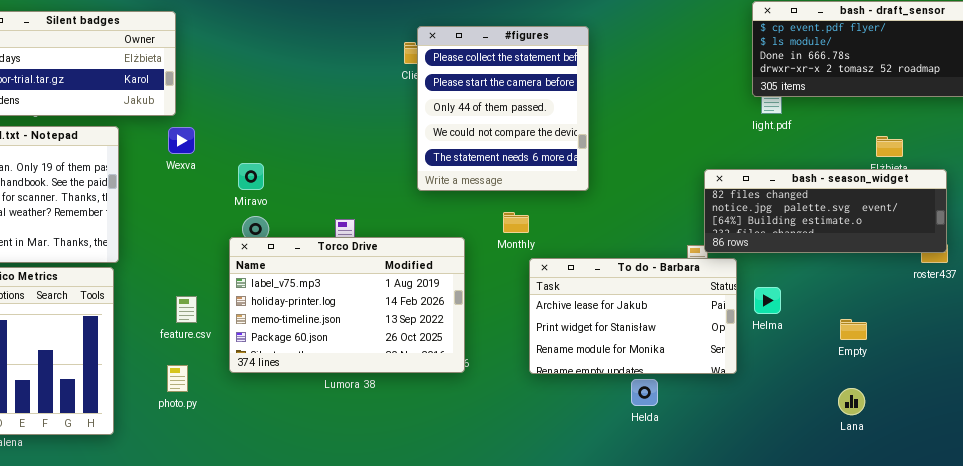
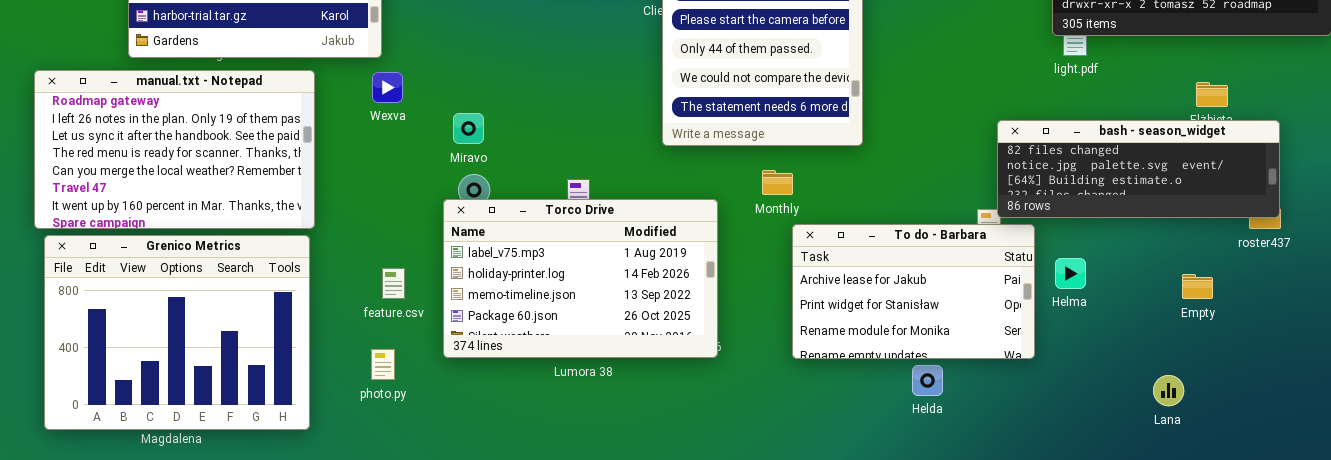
Empty: [840,319,867,340] -> [1182,274,1213,299], moved

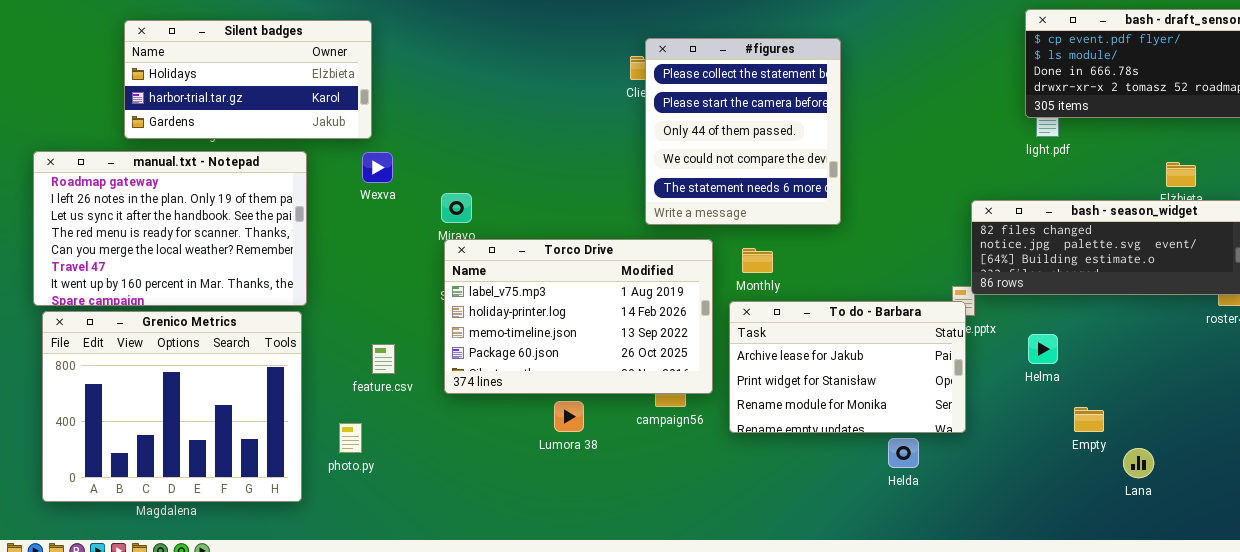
Torco Drive: [443,199,718,358] -> [444,239,713,394], moved
To do - Barbara: [792,224,1035,359] -> [729,301,966,433], moved
Empty: [1182,274,1213,299] -> [1074,407,1104,432], moved
photo.py: [371,349,395,380] -> [339,423,362,453], moved

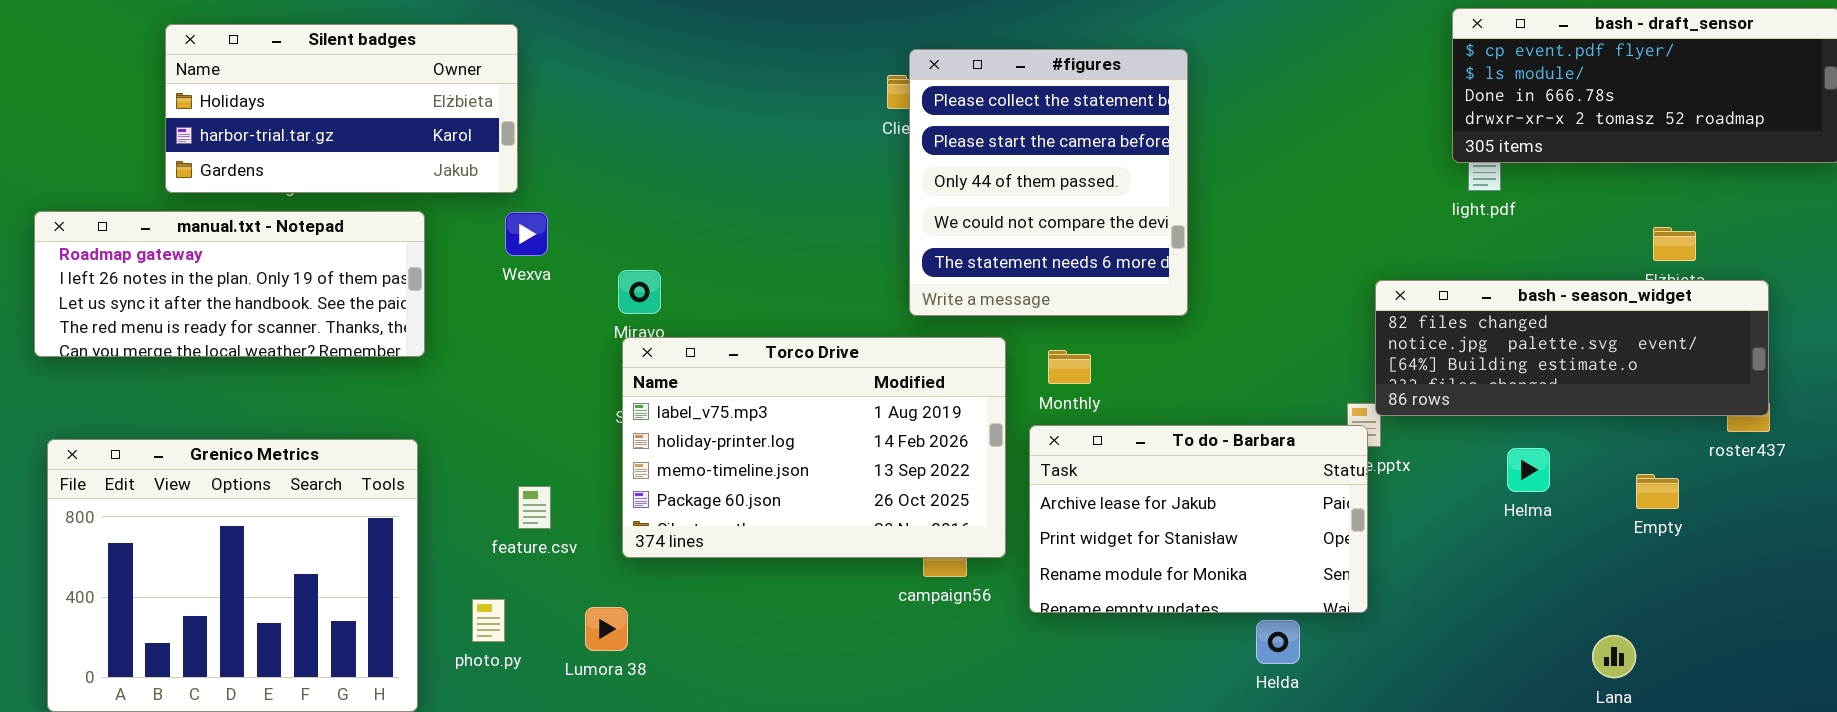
manual.txt - Notepad: [33,151,307,306] -> [34,211,425,357], resized
Helma: [1028,334,1058,364] -> [1507,448,1550,492], moved
Lumora 38: [554,401,584,432] -> [585,607,628,651], moved
Empty: [1074,407,1104,432] -> [1636,474,1679,509], moved

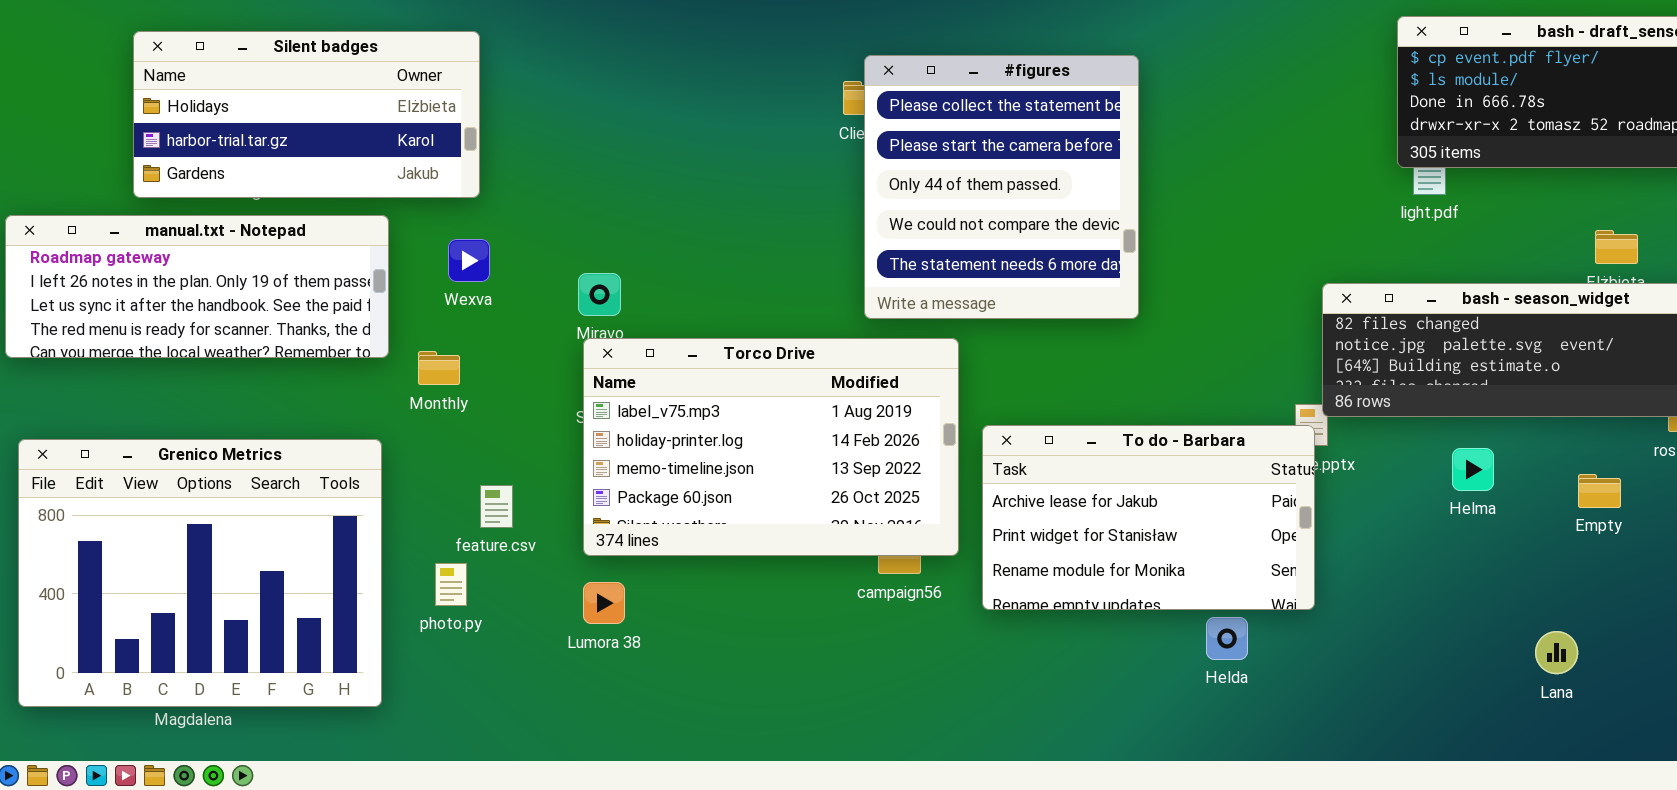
Wexva: [505,212,548,256] -> [448,239,490,282], moved
Monthly: [1048,350,1091,384] -> [418,351,460,385], moved
photo.py: [472,599,505,642] -> [435,563,467,606], moved
Lumora 38: [585,607,628,651] -> [583,582,625,624], moved

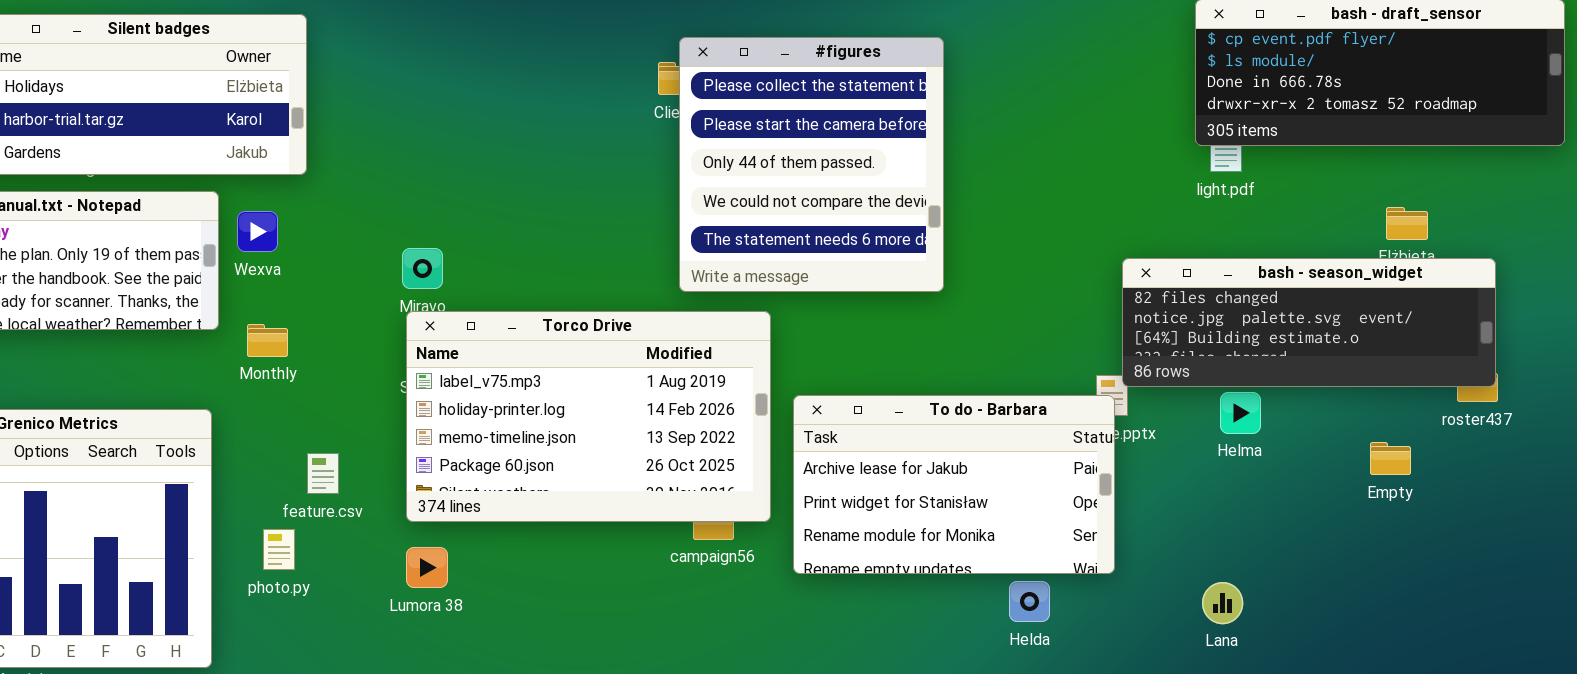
Wexva: [448,239,490,282] -> [237,211,278,252], moved
Helma: [1452,448,1494,491] -> [1220,392,1261,434], moved
Lana: [1535,631,1578,674] -> [1202,582,1243,624], moved

